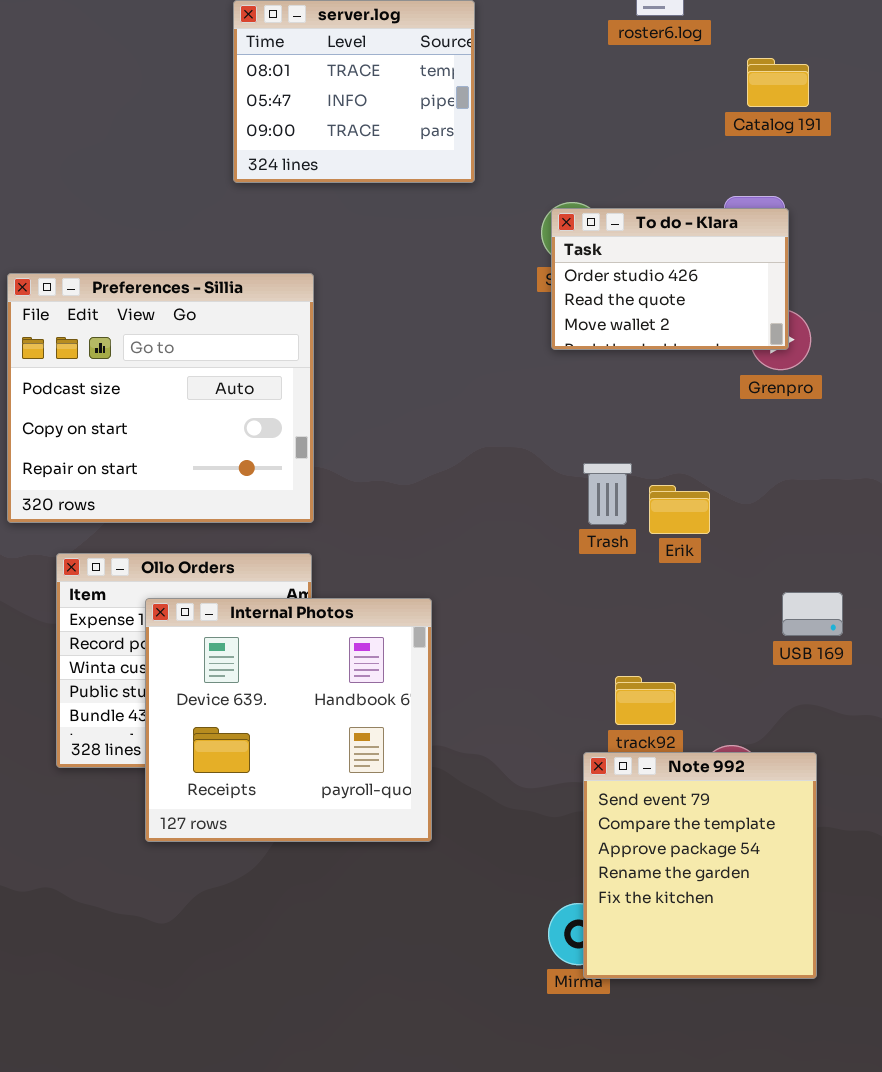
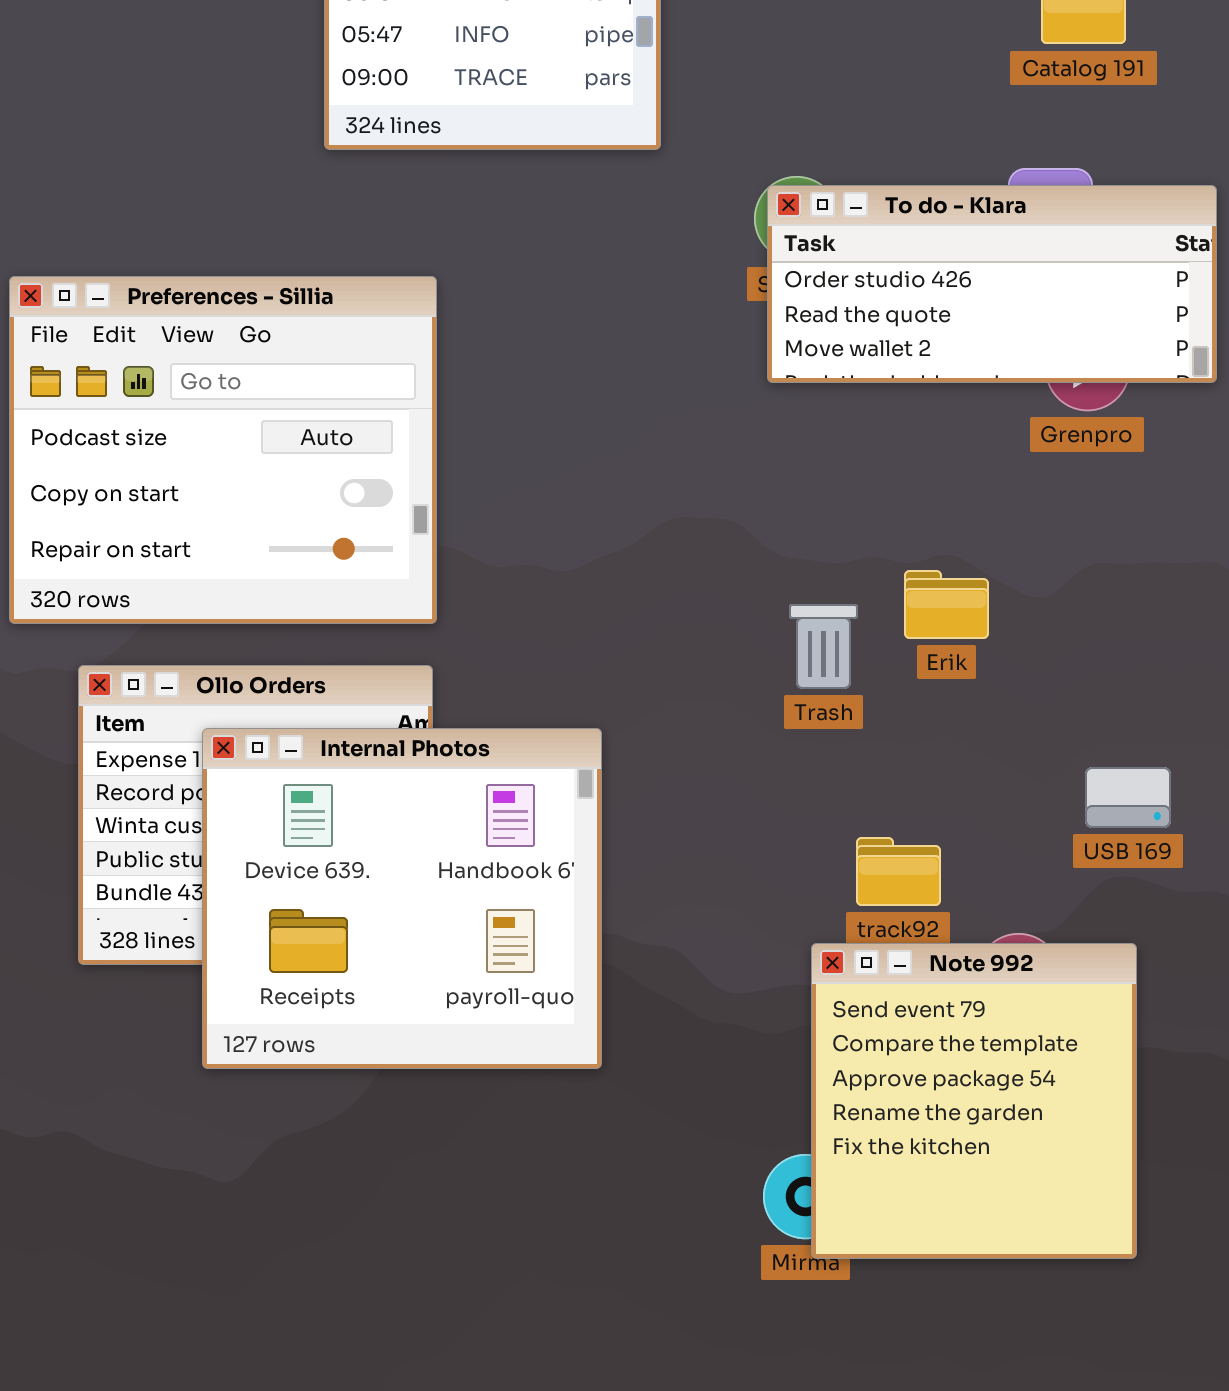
To do - Klara: [551,208,789,350] -> [767,185,1217,383], resized
Trash: [583,463,632,525] -> [789,604,858,689], moved
USB 169: [782,592,843,636] -> [1085,767,1171,828], moved

